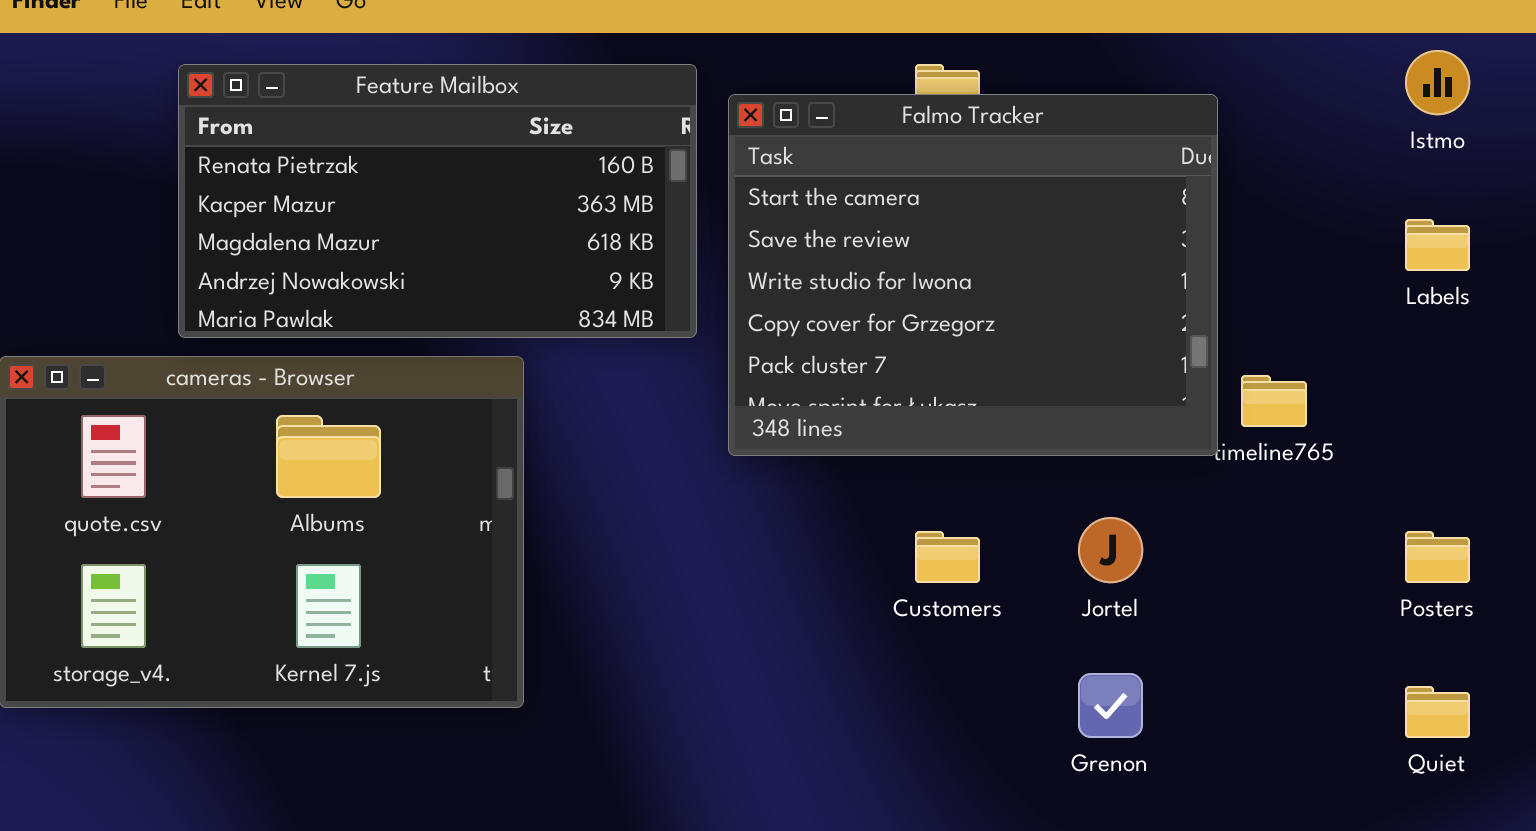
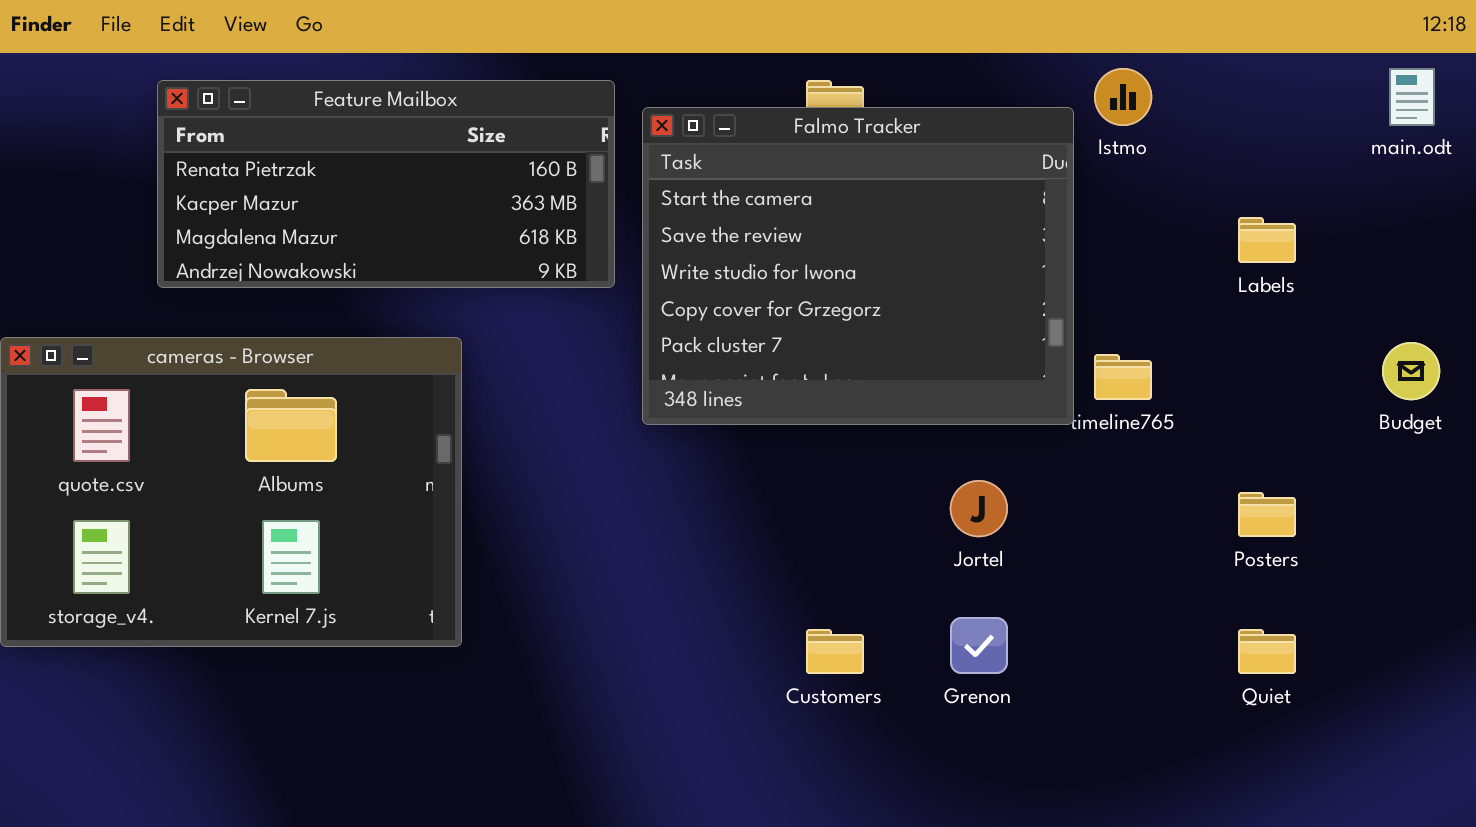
Istmo: [1405,50,1470,115] -> [1094,68,1152,126], moved
Feature Mailbox: [178,64,697,338] -> [157,80,615,288], resized
Customers: [915,531,980,583] -> [806,629,864,674], moved

